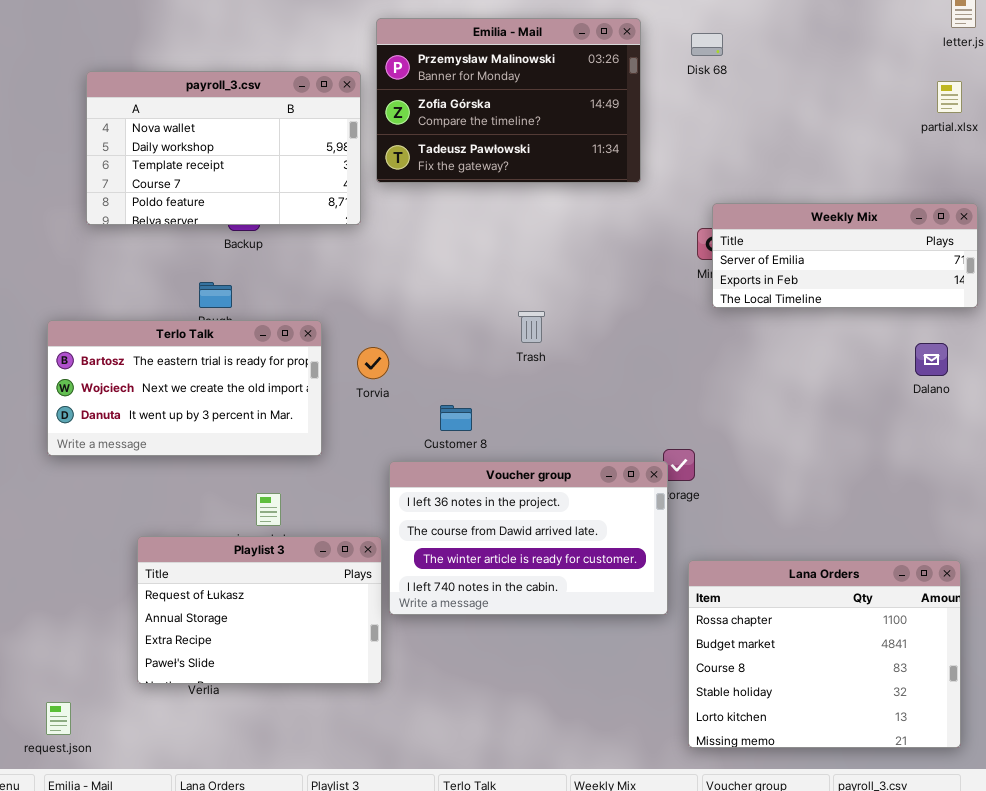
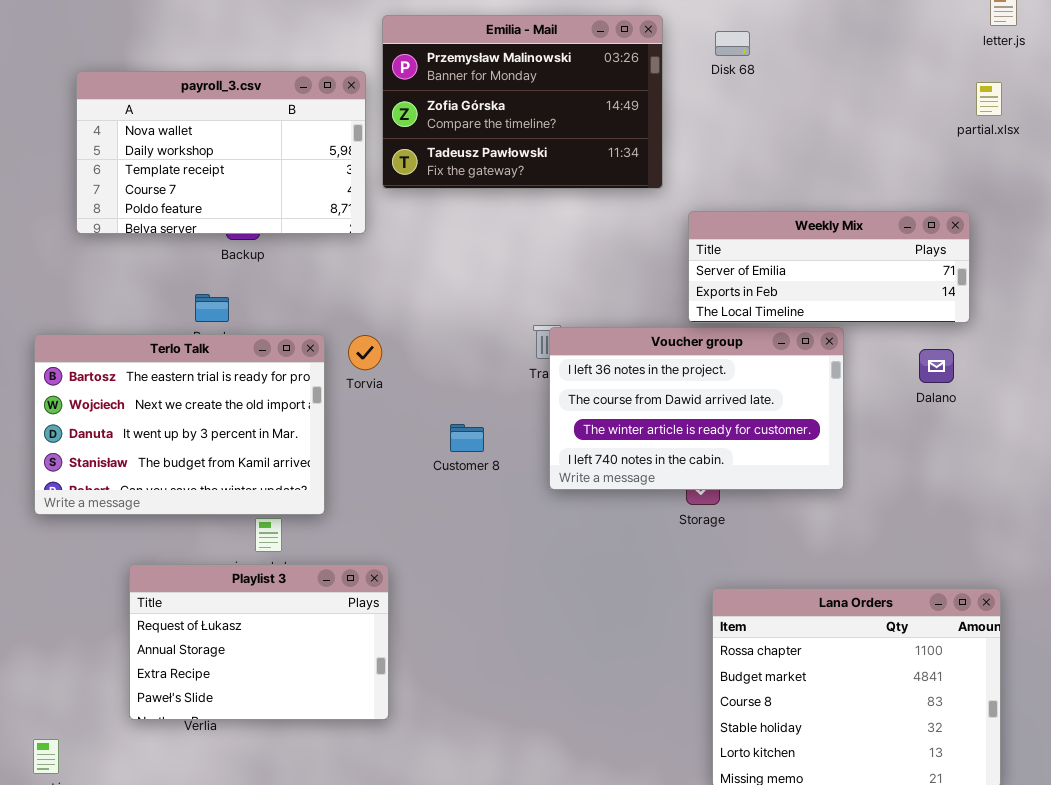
Weekly Mix: [712,203,978,308] -> [688,211,970,323], moved
Terlo Talk: [47,320,322,456] -> [34,334,325,515], resized
Dalano: [915,343,948,376] -> [919,349,954,383], moved
Torvia: [357,347,389,379] -> [348,335,382,370], moved
Voucher group: [389,461,668,615] -> [549,327,844,490], moved

